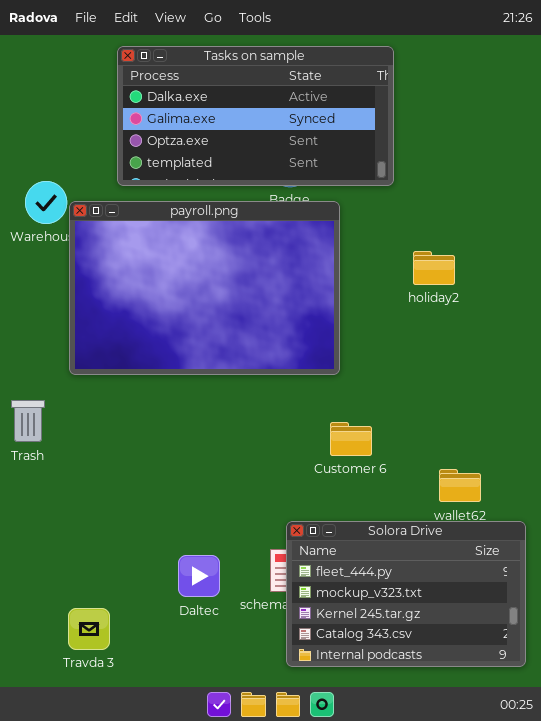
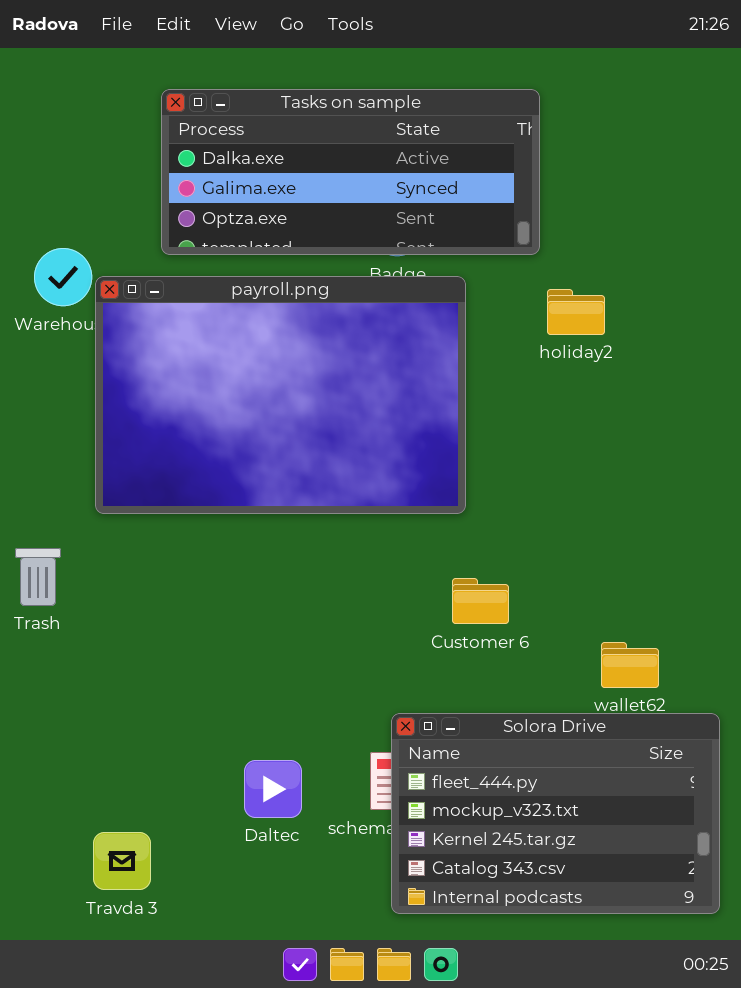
Tasks on sample: [117,46,394,186] -> [161,89,540,255], resized
holiday2: [413,251,455,285] -> [547,289,605,335], moved

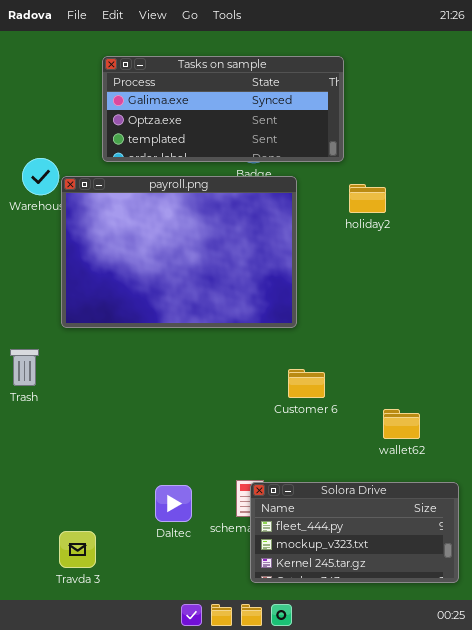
Tasks on sample: [161,89,540,255] -> [102,56,344,162], scrolled down 1 row
Solora Drive: [391,713,720,914] -> [250,482,459,583], resized

